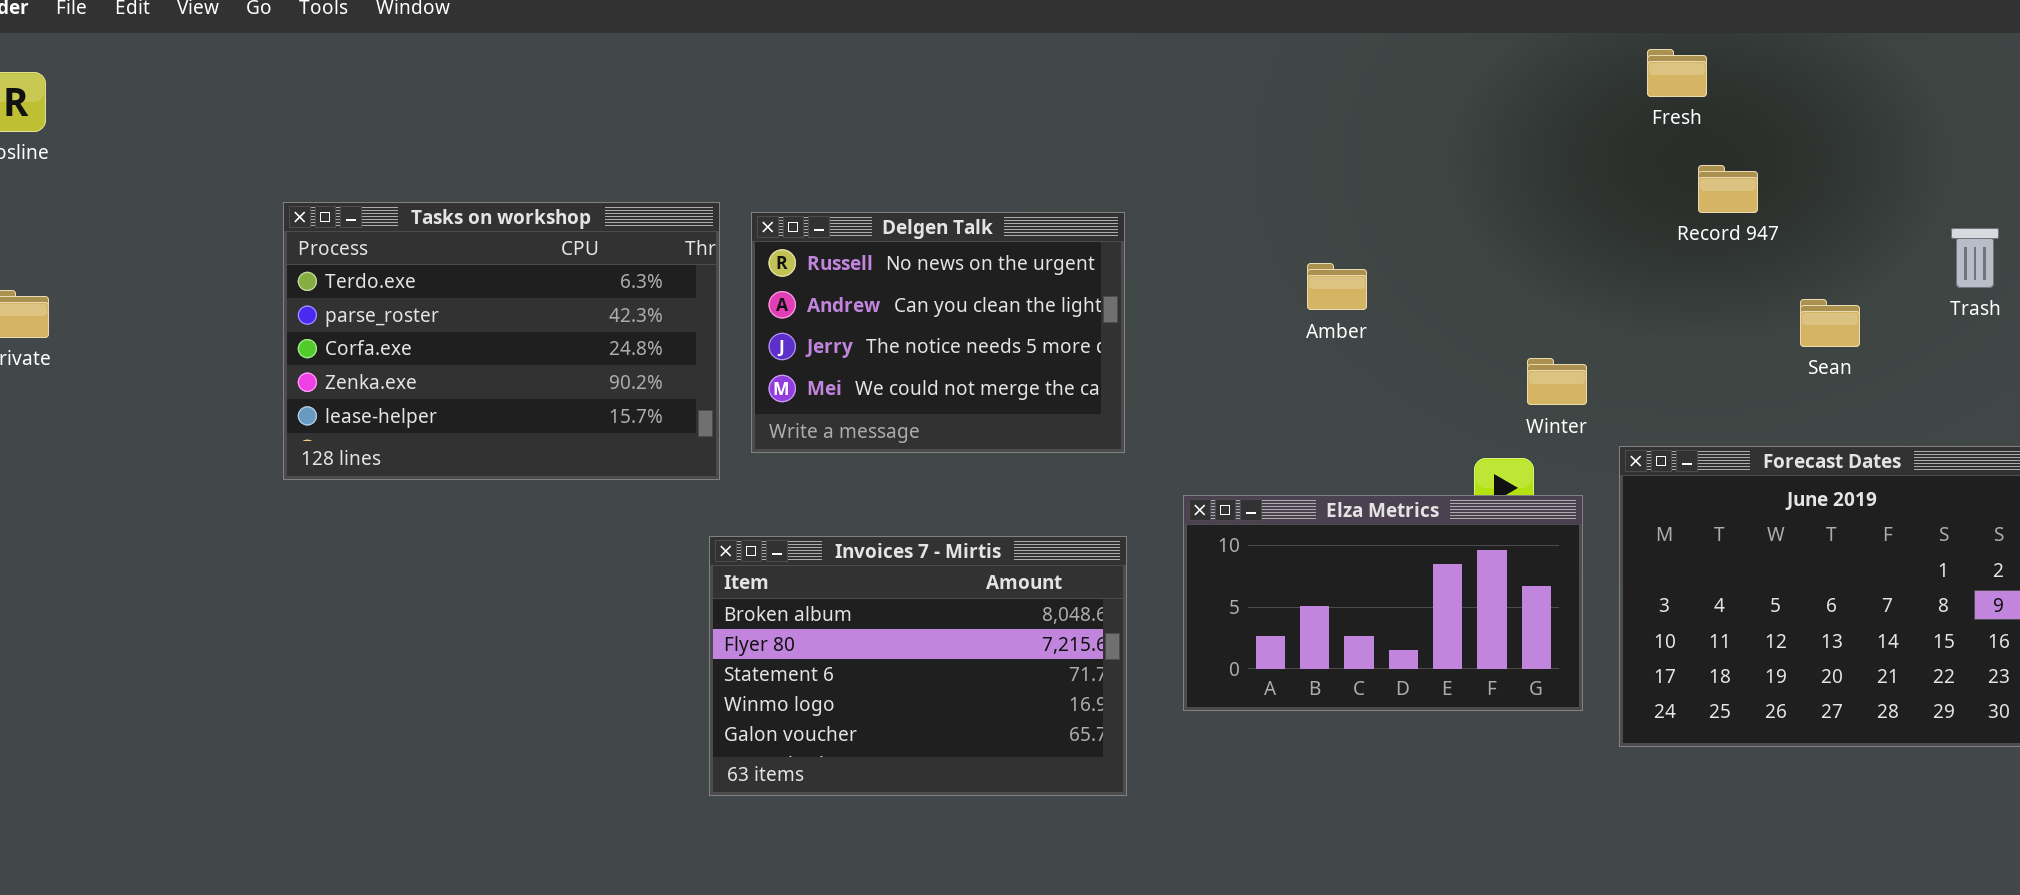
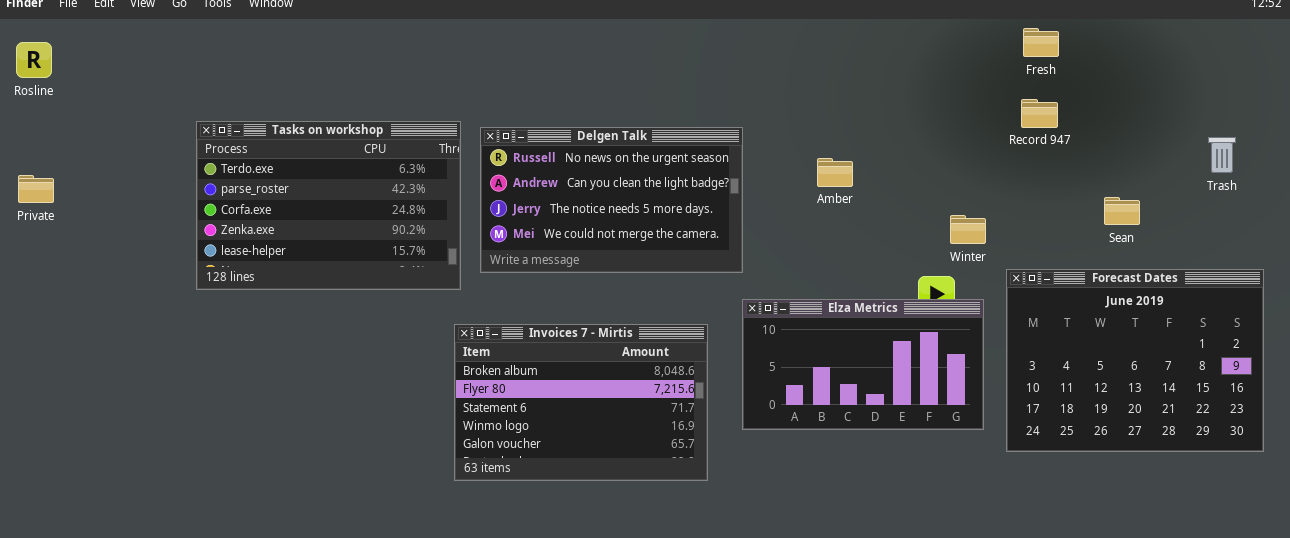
Record 947: [1698,165,1758,213] -> [1021,99,1058,128], moved
Delgen Talk: [751,212,1125,453] -> [480,127,743,273], resized
Sean: [1800,299,1860,347] -> [1104,197,1140,225], moved

